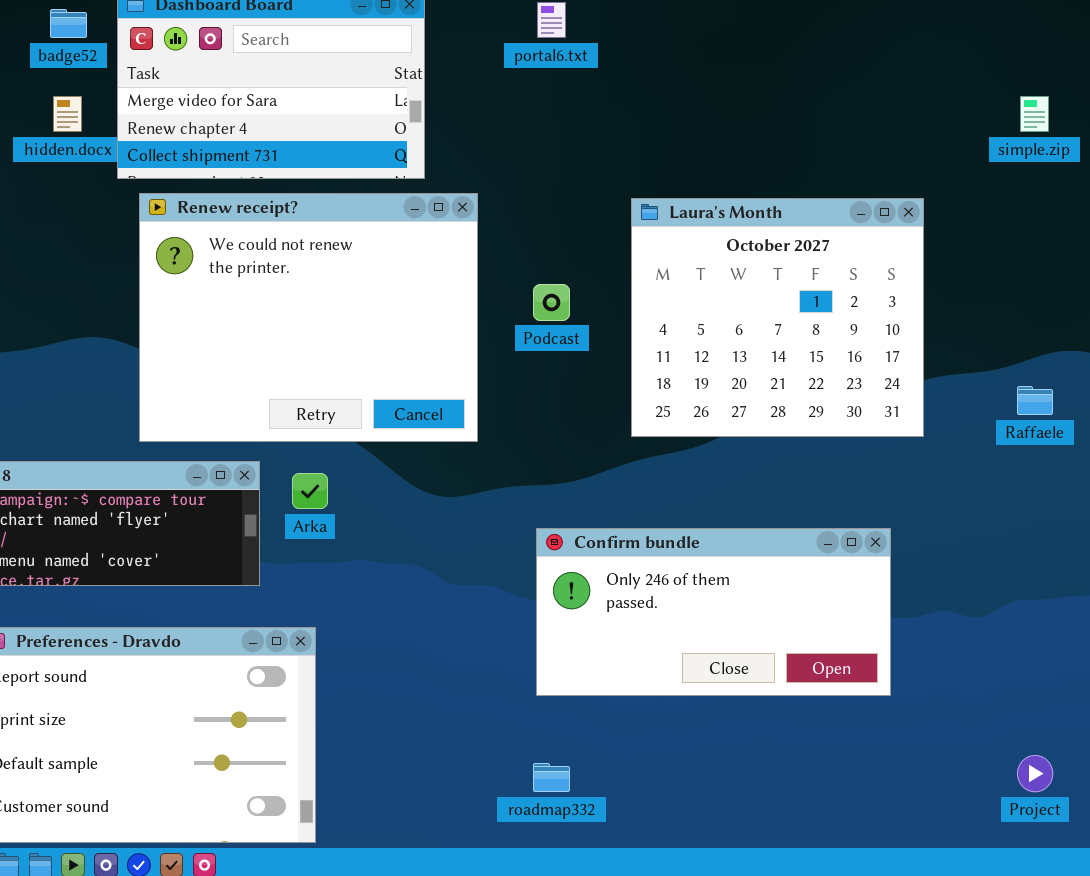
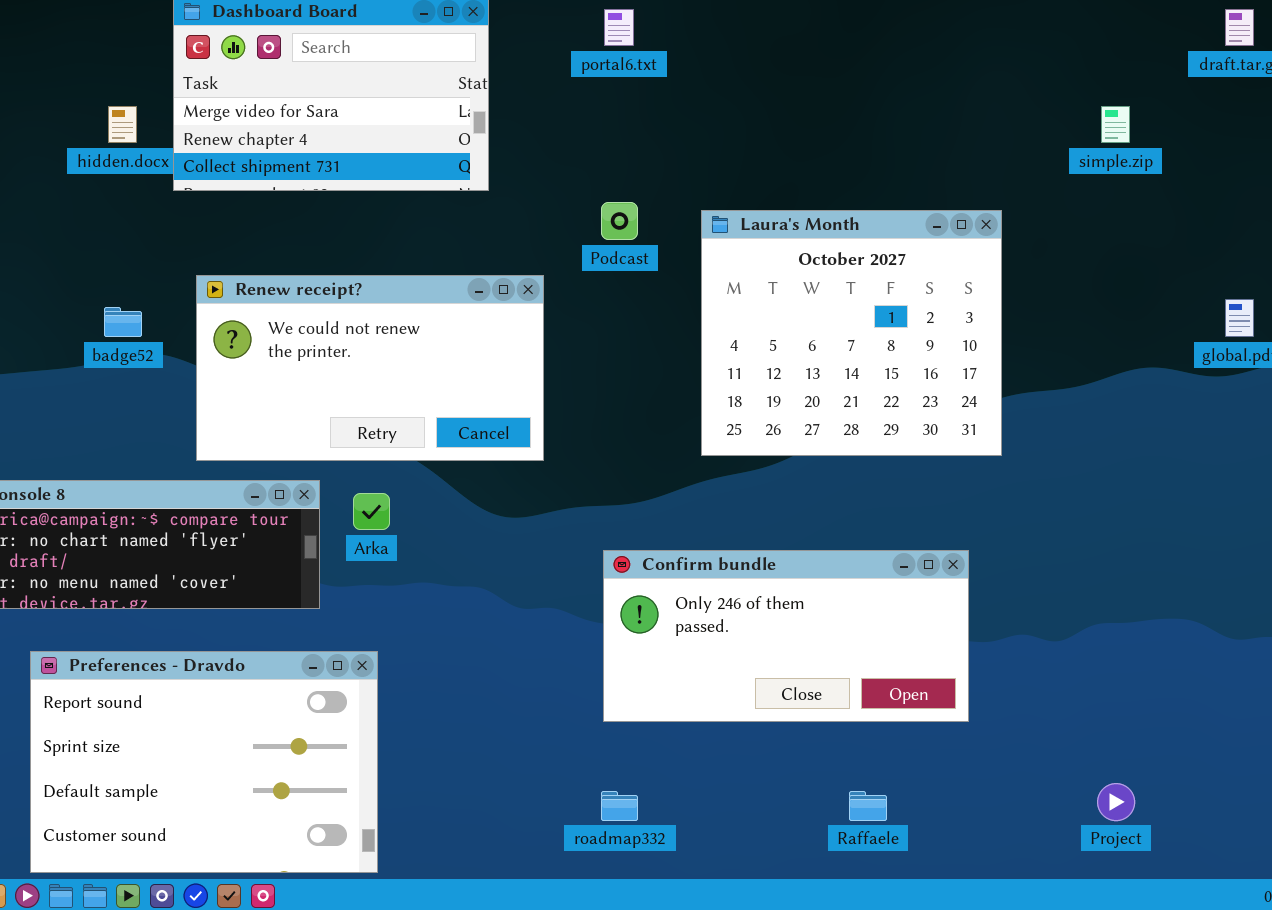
badge52: [50,9,87,38] -> [104,307,142,337], moved
Renew receipt?: [139,193,478,442] -> [196,275,544,461], resized
Podcast: [533,284,570,321] -> [601,202,638,240], moved
Raffaele: [1017,386,1053,415] -> [849,791,887,821], moved

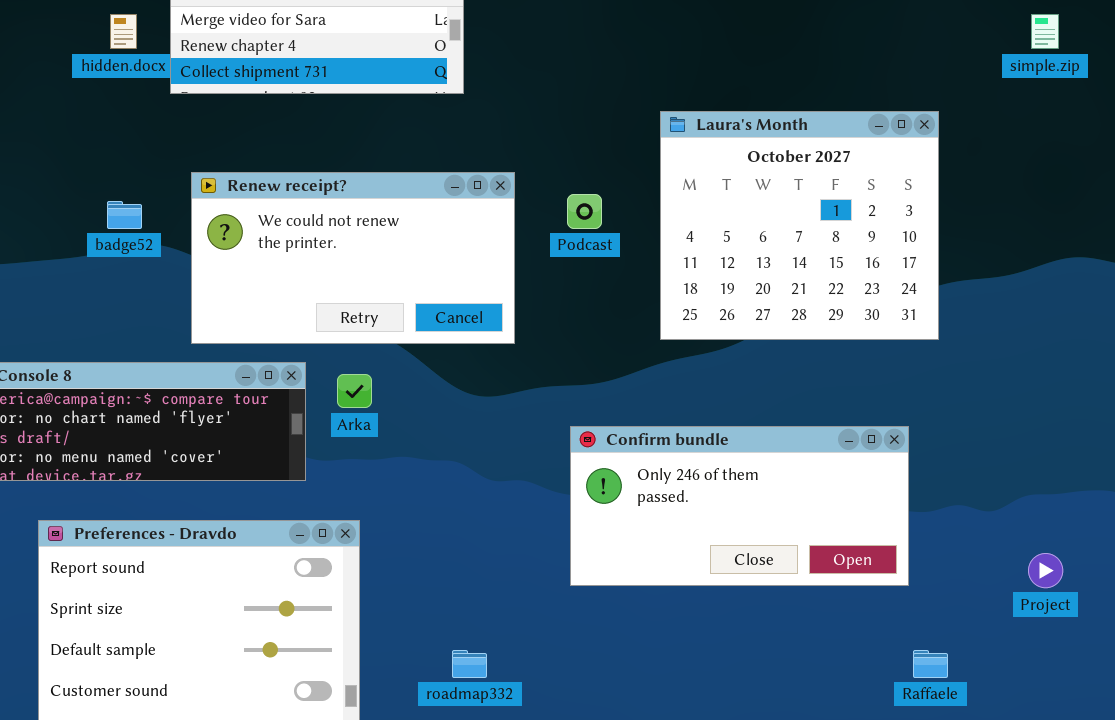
Podcast: [601,202,638,240] -> [567,194,602,229], moved
Project: [1097,783,1135,821] -> [1028,553,1063,588], moved
roadmap332: [601,791,638,821] -> [452,650,487,678], moved
Raffaele: [849,791,887,821] -> [913,650,948,678], moved

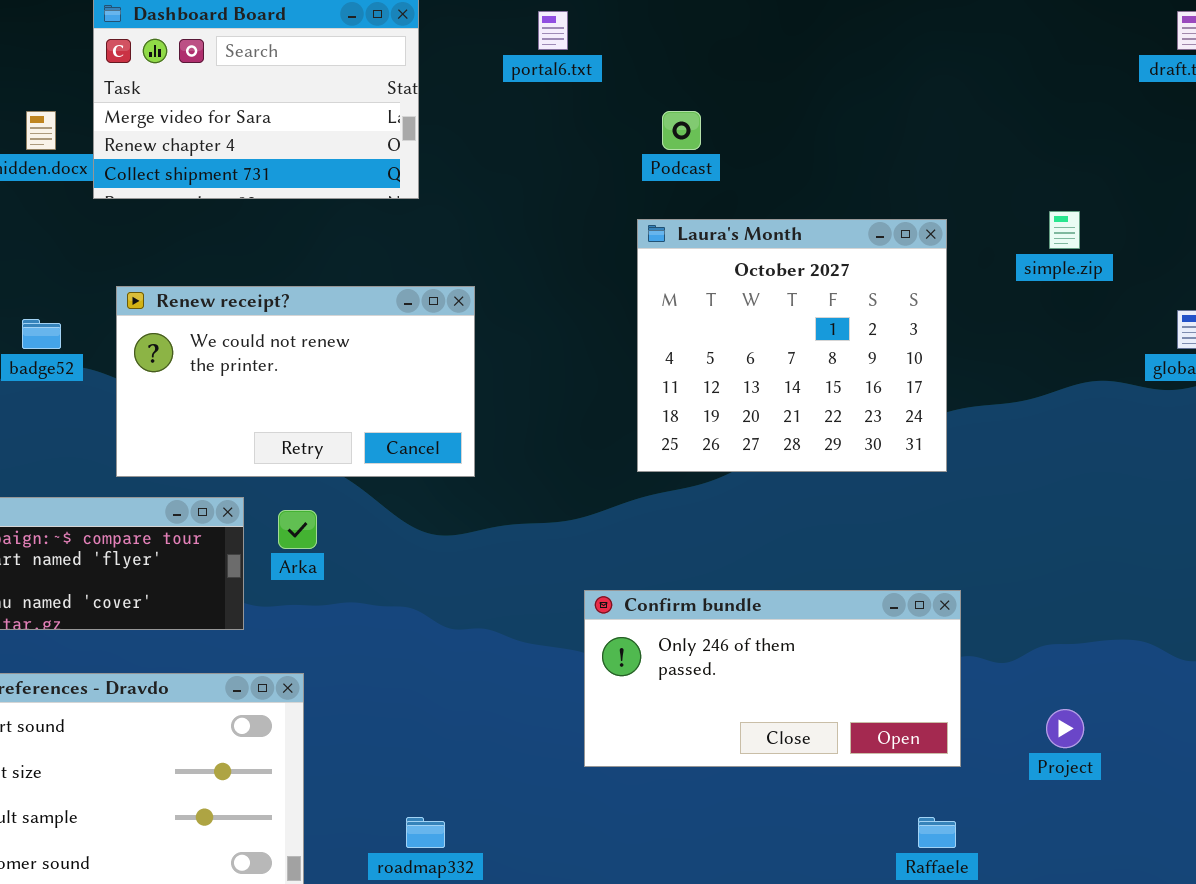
simple.zip: [1031,14,1059,49] -> [1049,211,1080,249], moved
Podcast: [567,194,602,229] -> [662,111,701,150], moved
Confirm bundle: [570,426,909,586] -> [584,590,961,767], moved

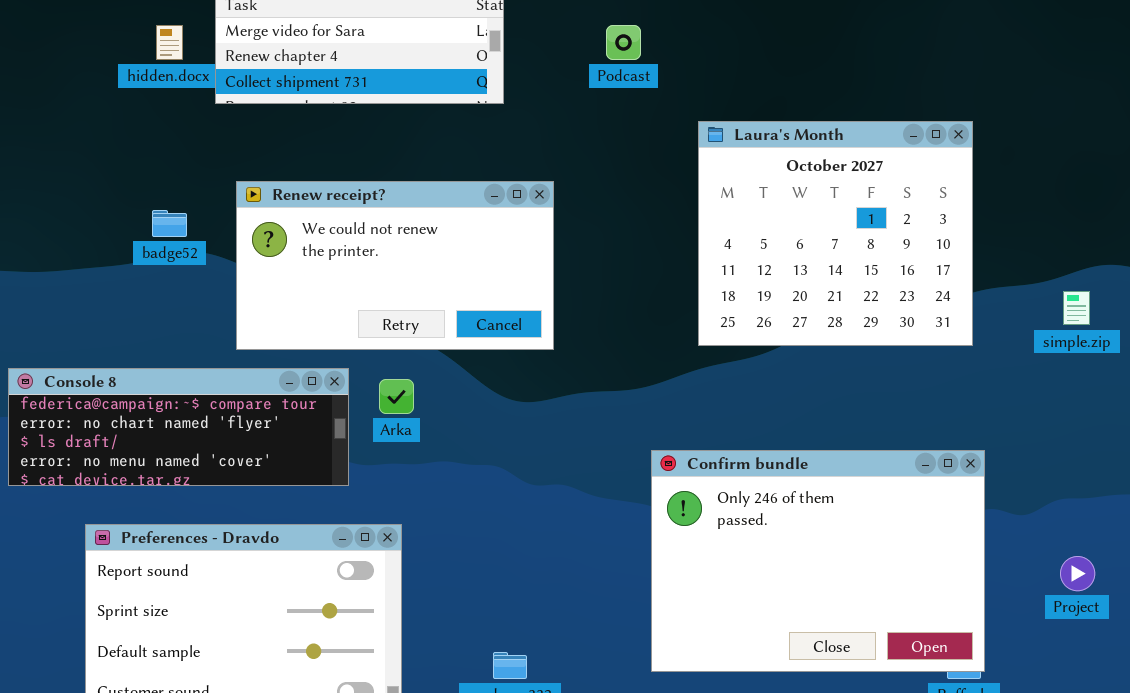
Podcast: [662,111,701,150] -> [606,25,641,60], moved
simple.zip: [1049,211,1080,249] -> [1063,291,1090,325], moved
Confirm bundle: [584,590,961,767] -> [651,450,985,672], resized

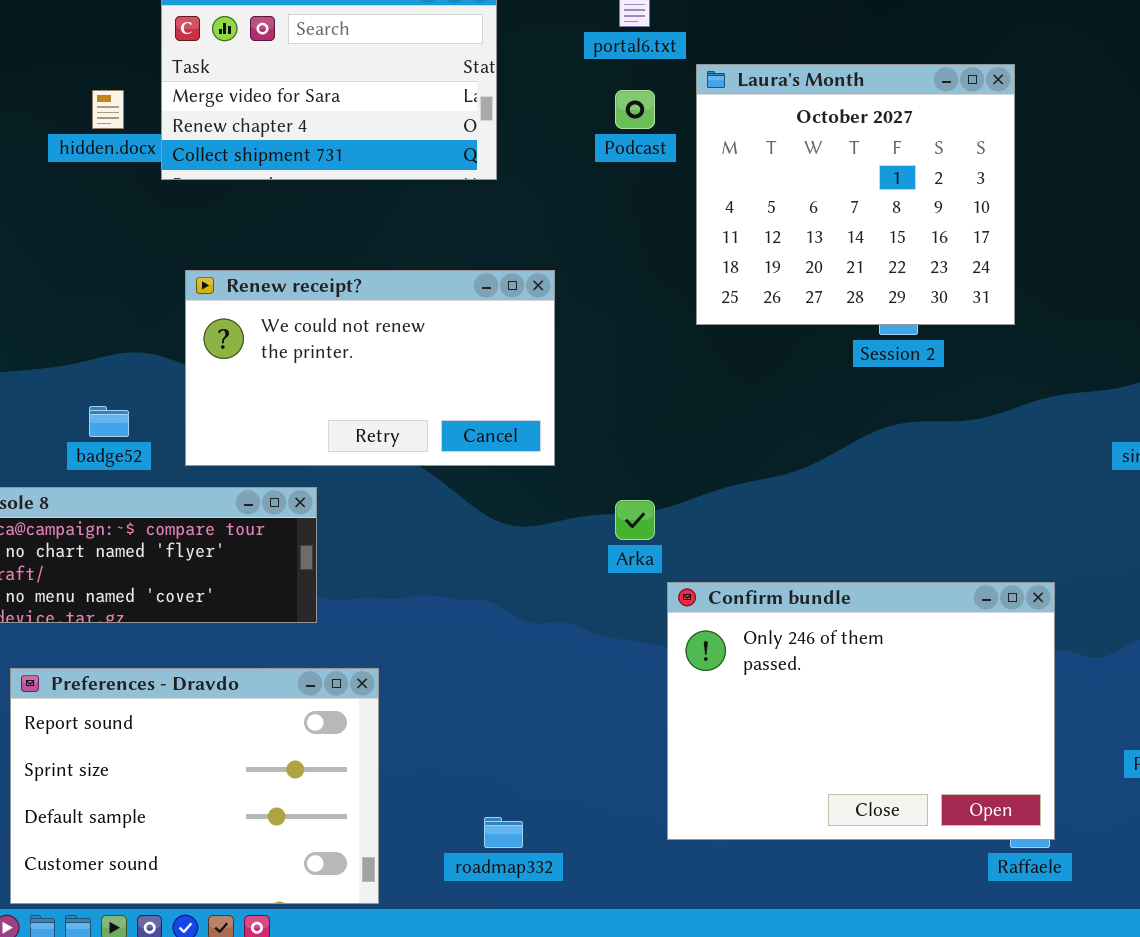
Laura's Month: [698,121,973,346] -> [696,64,1015,325], moved
badge52: [152,210,187,237] -> [89,406,129,437], moved
Arka: [379,379,414,414] -> [615,500,655,540], moved

